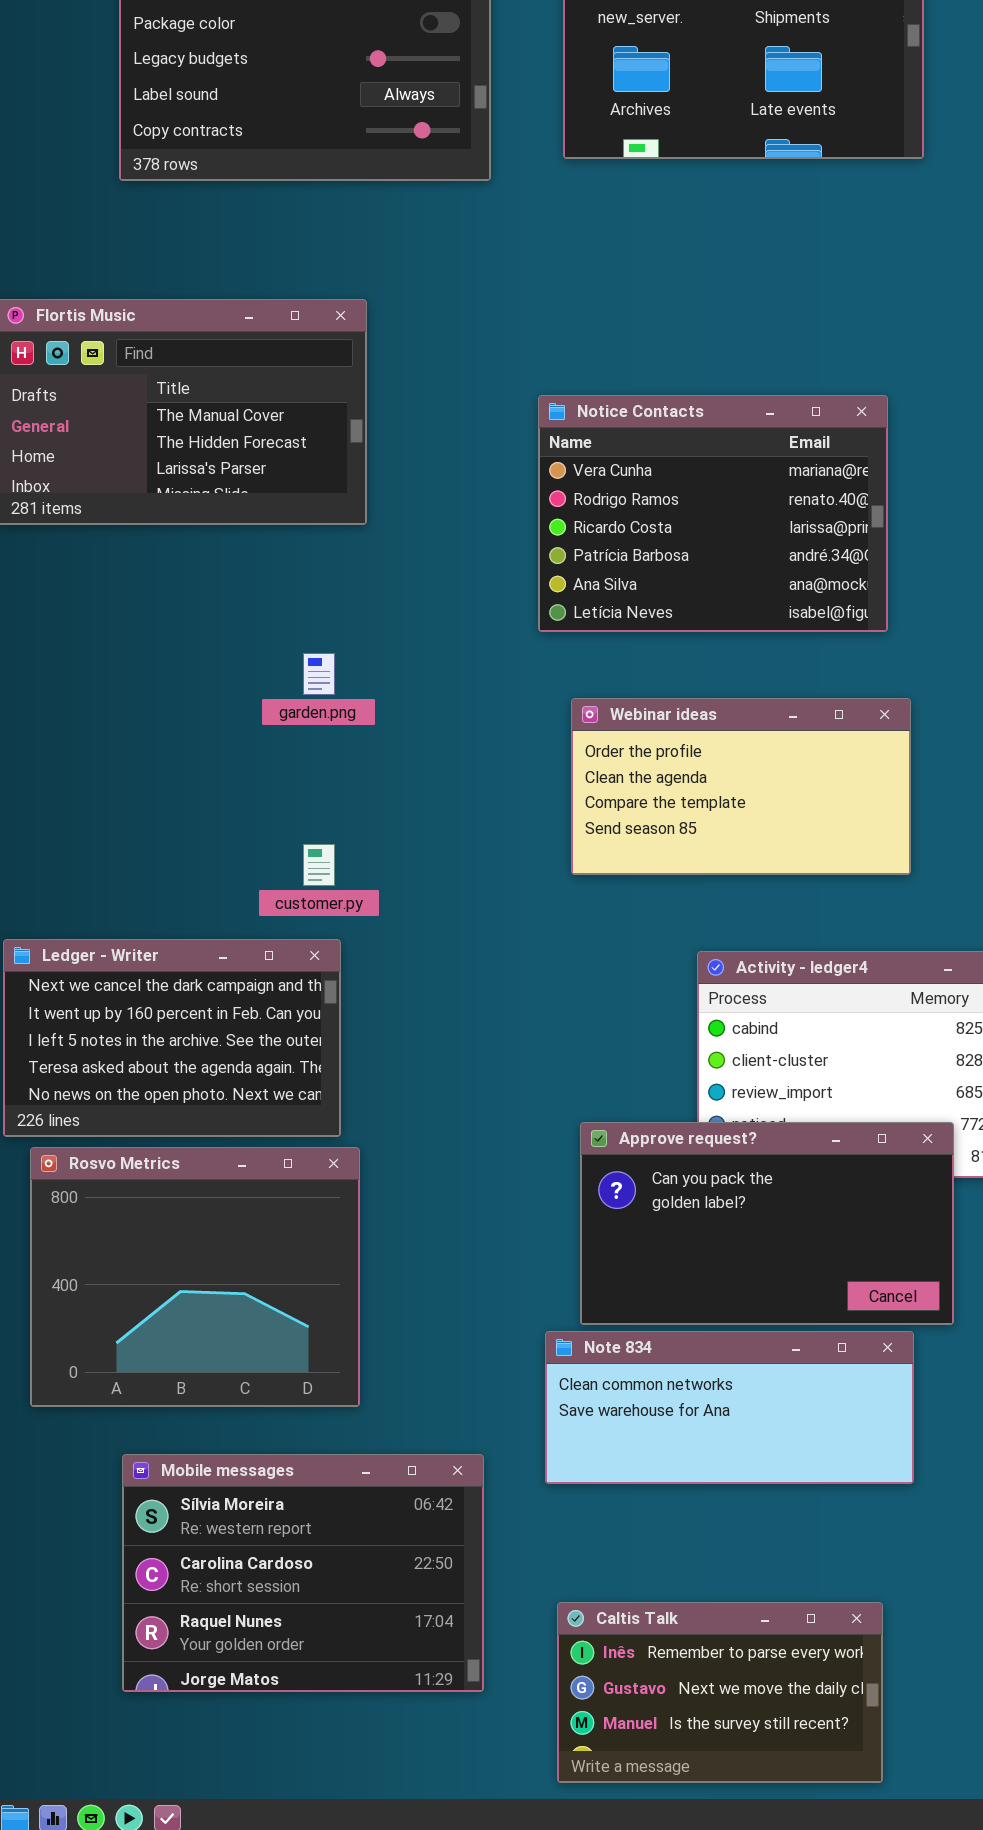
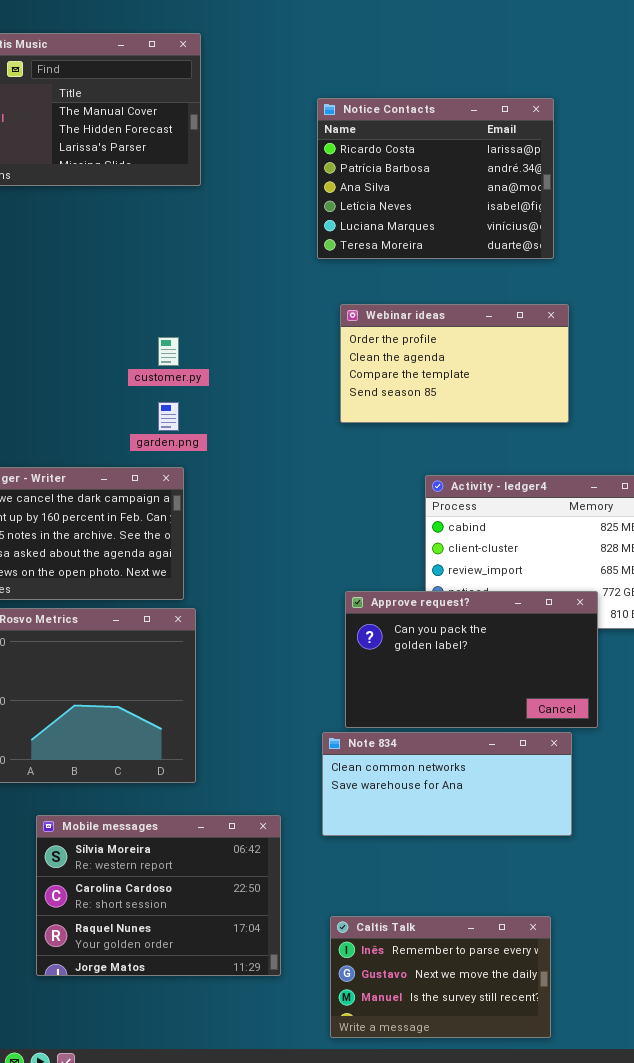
Notice Contacts: [538,395,888,632] -> [317,98,554,259], scrolled down 2 rows
garden.png: [303,653,335,695] -> [158,402,179,431], moved
customer.py: [303,844,335,886] -> [158,337,179,366], moved

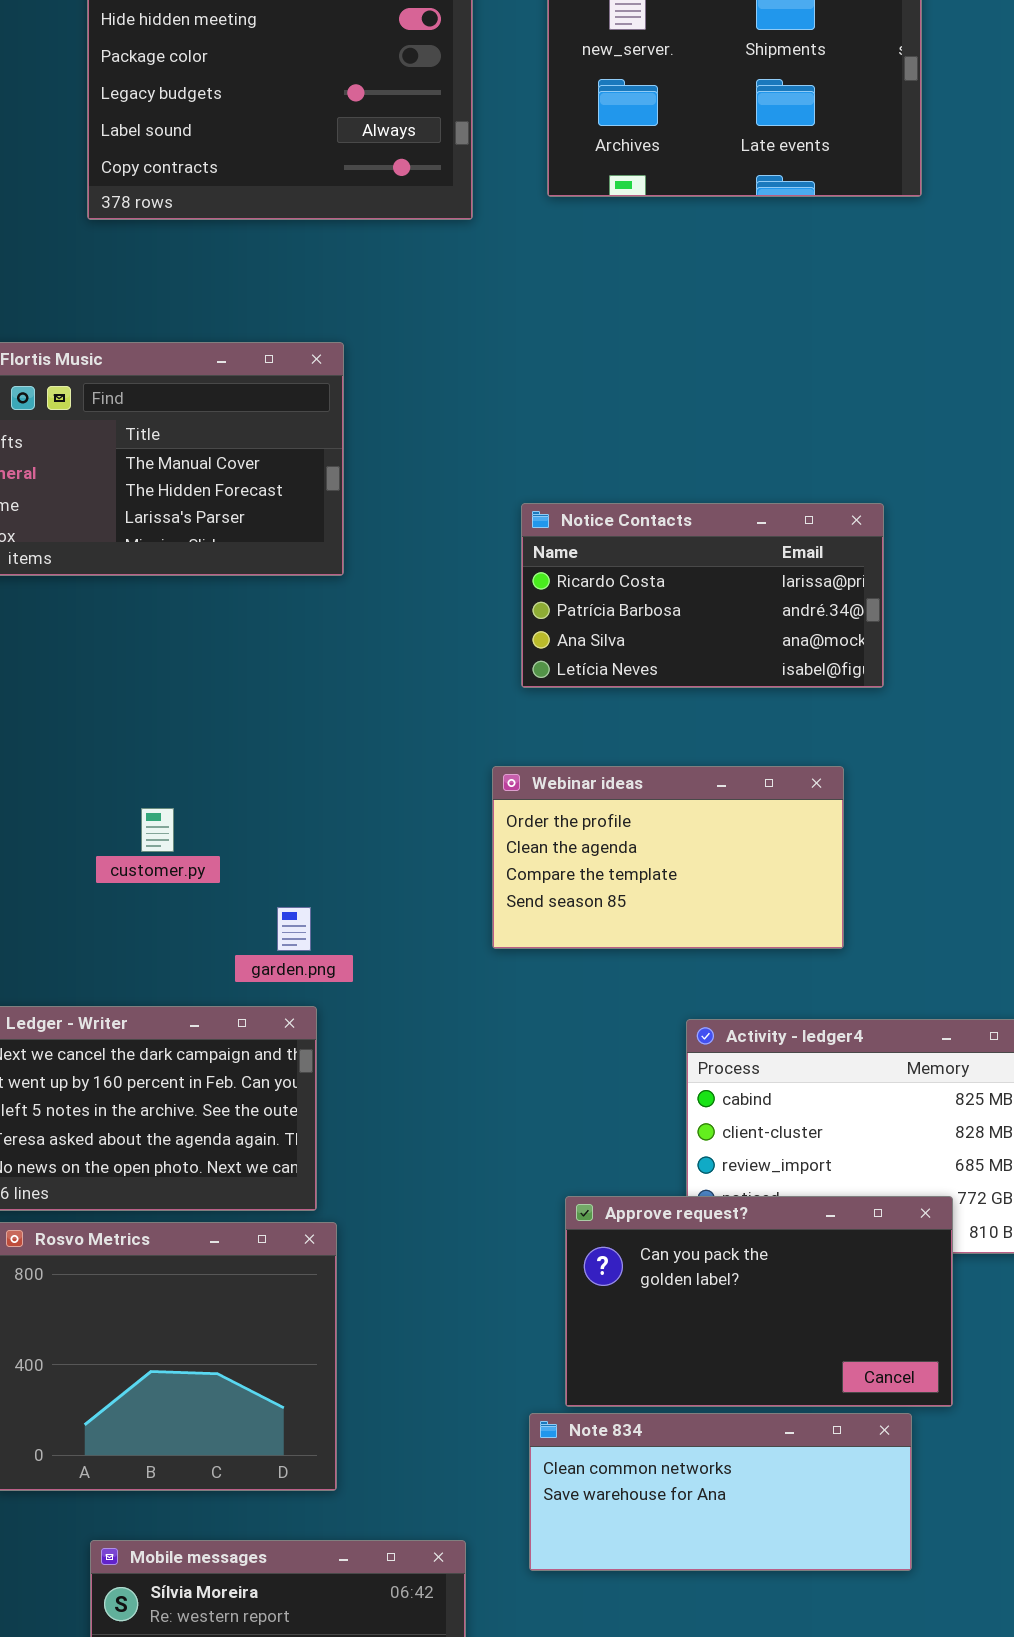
Notice Contacts: [317,98,554,259] -> [521,503,884,688], resized
Webinar ideas: [340,304,569,423] -> [492,766,844,949], moved
customer.py: [158,337,179,366] -> [141,808,174,852], moved

